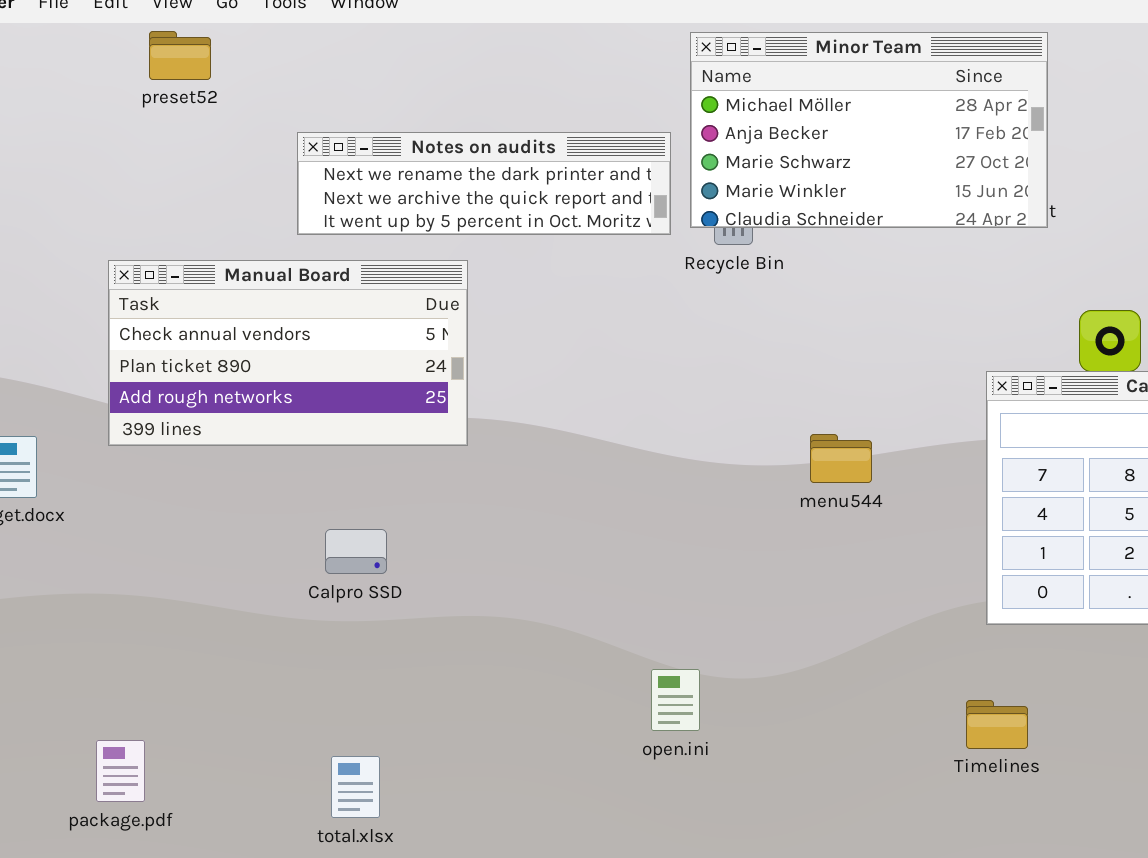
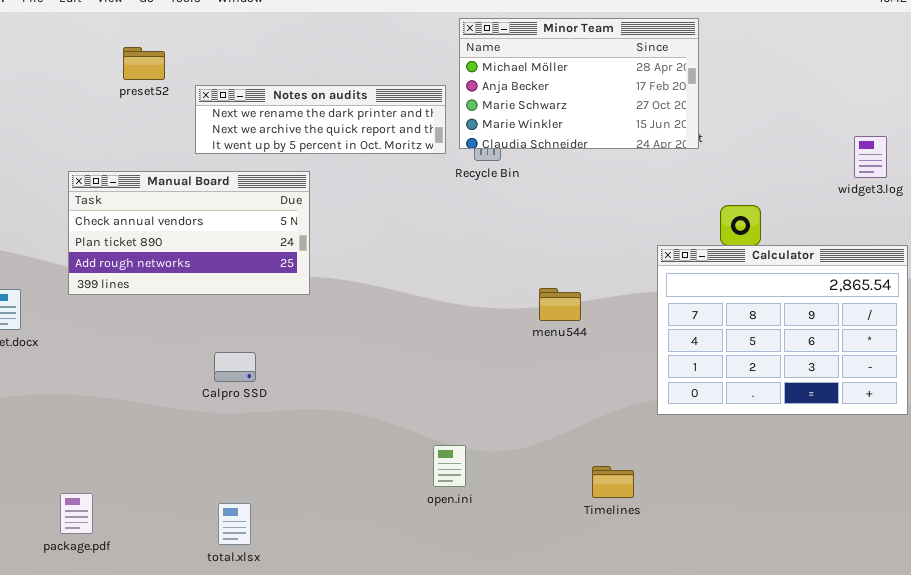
preset52: [149,31,211,80] -> [123,47,165,80], moved
Timelines: [966,700,1028,749] -> [592,466,634,498], moved

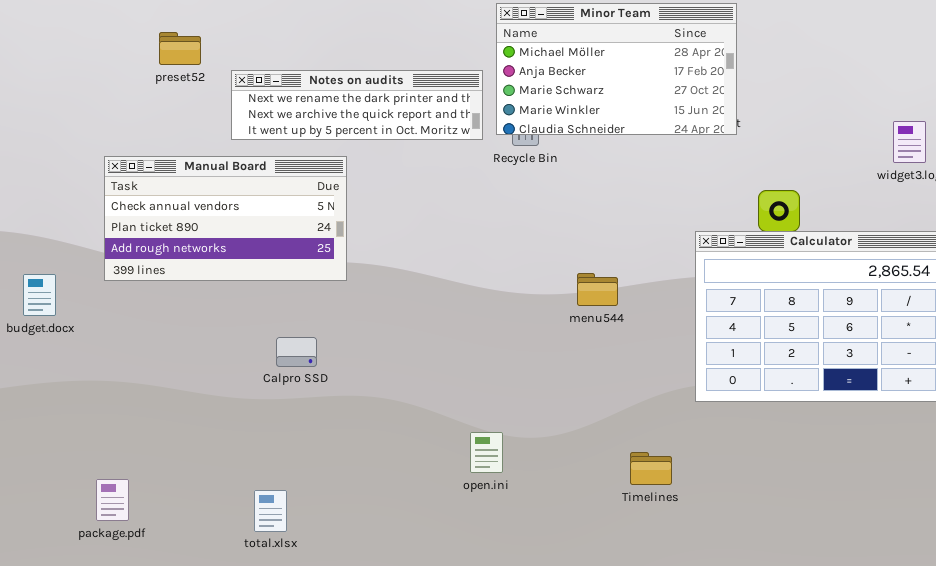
Calpro SSD: [214,352,256,382] -> [276,337,317,367], moved

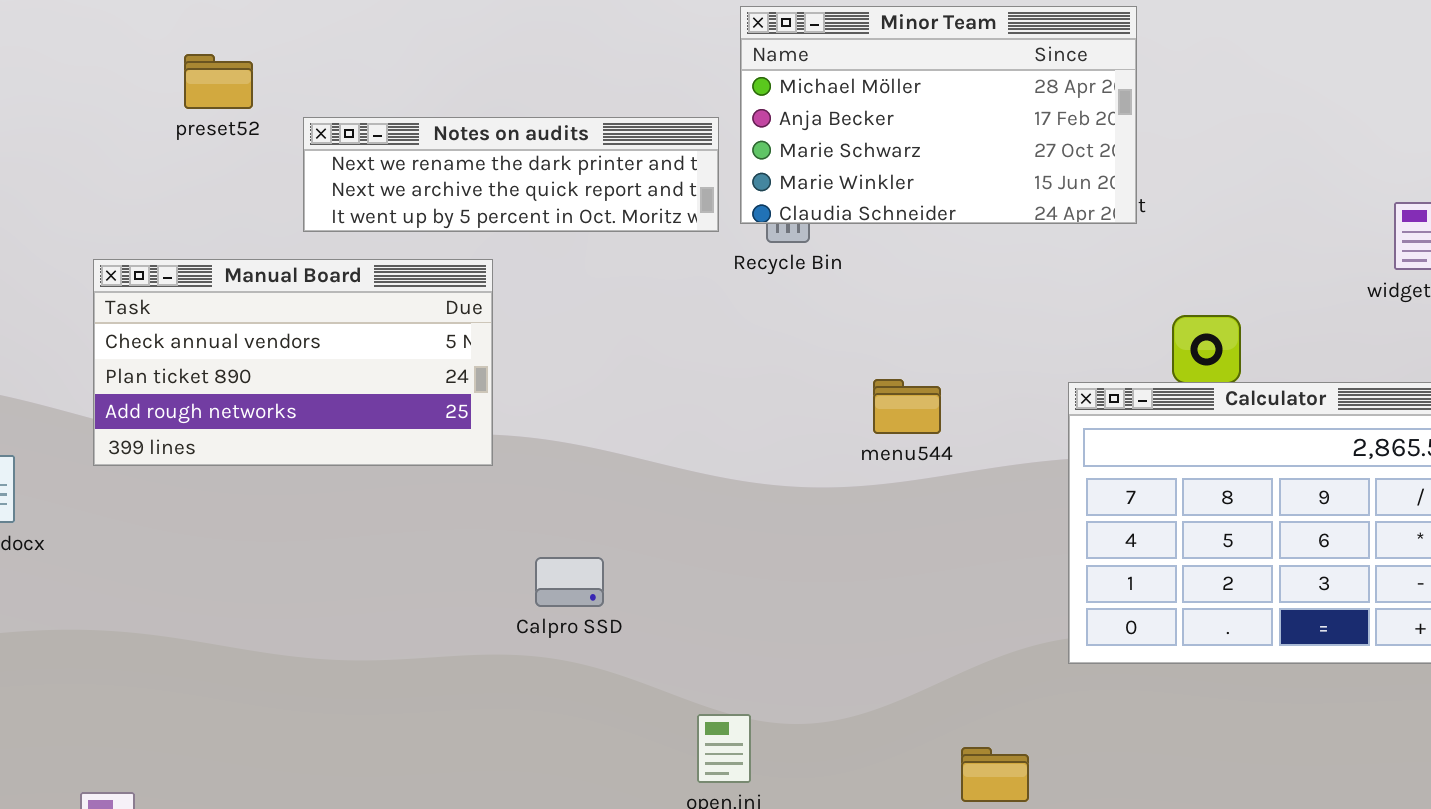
menu544: [577,273,618,306] -> [873,379,941,434], moved
Calpro SSD: [276,337,317,367] -> [535,557,604,607], moved

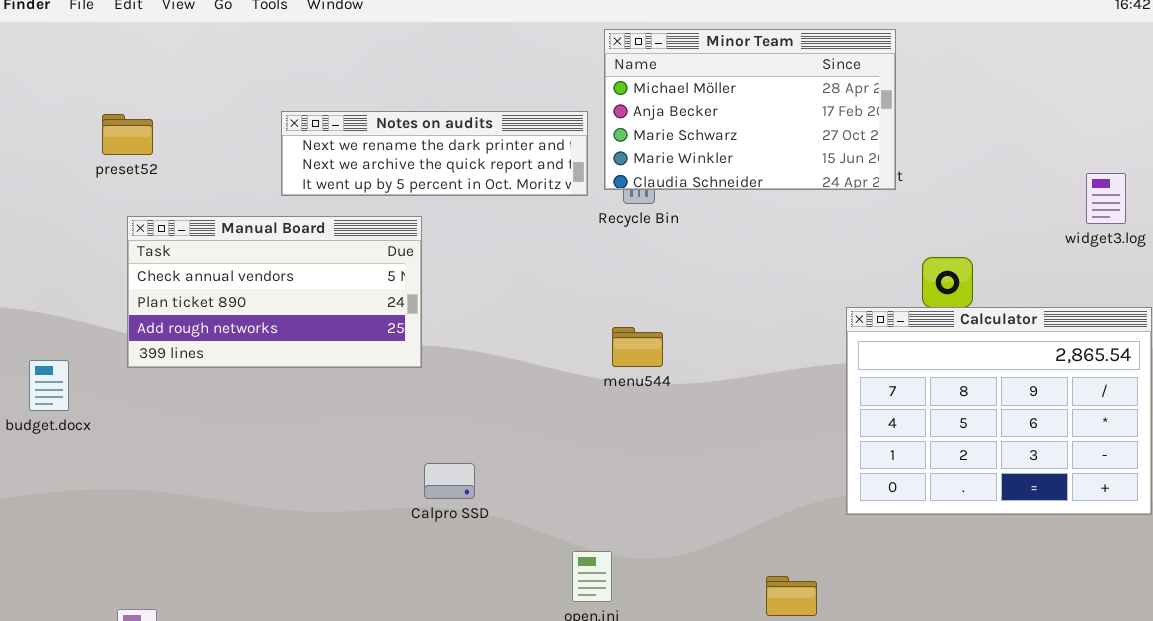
preset52: [184,54,253,109] -> [102,114,153,155], moved
menu544: [873,379,941,434] -> [612,327,663,367], moved
Calpro SSD: [535,557,604,607] -> [424,463,475,499], moved

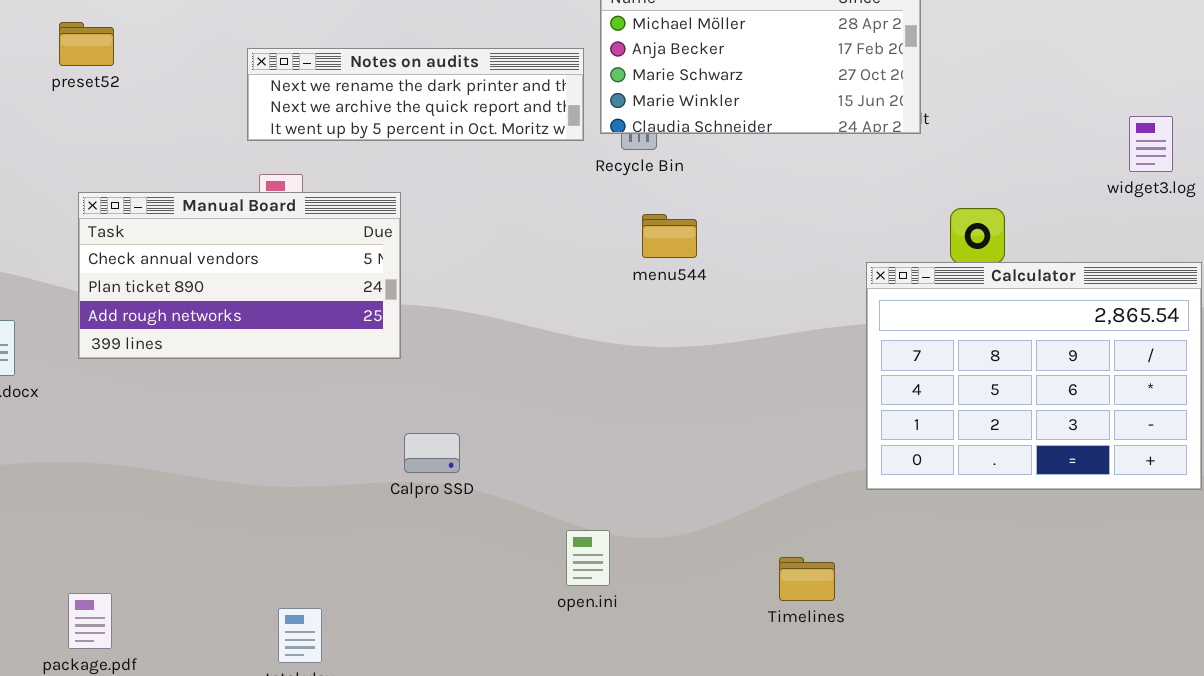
preset52: [102,114,153,155] -> [59,22,114,66], moved
Manual Board: [127,216,422,368] -> [78,192,401,359], moved
menu544: [612,327,663,367] -> [642,214,697,258], moved

